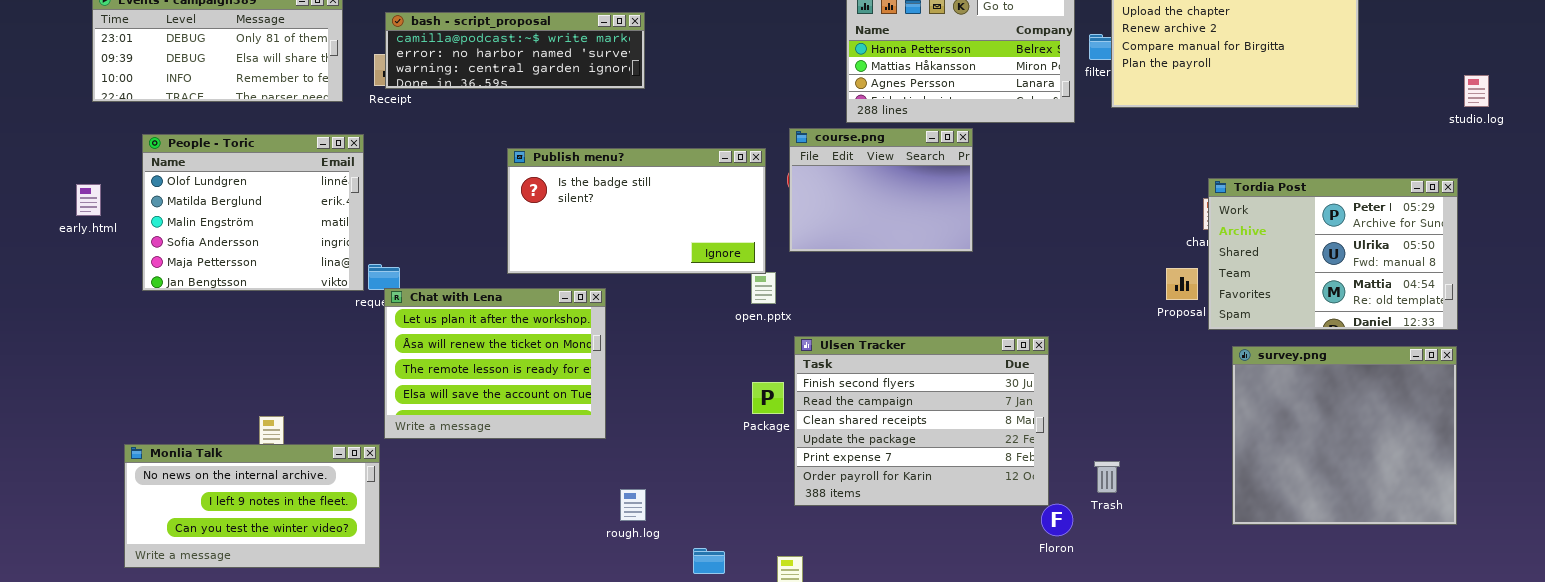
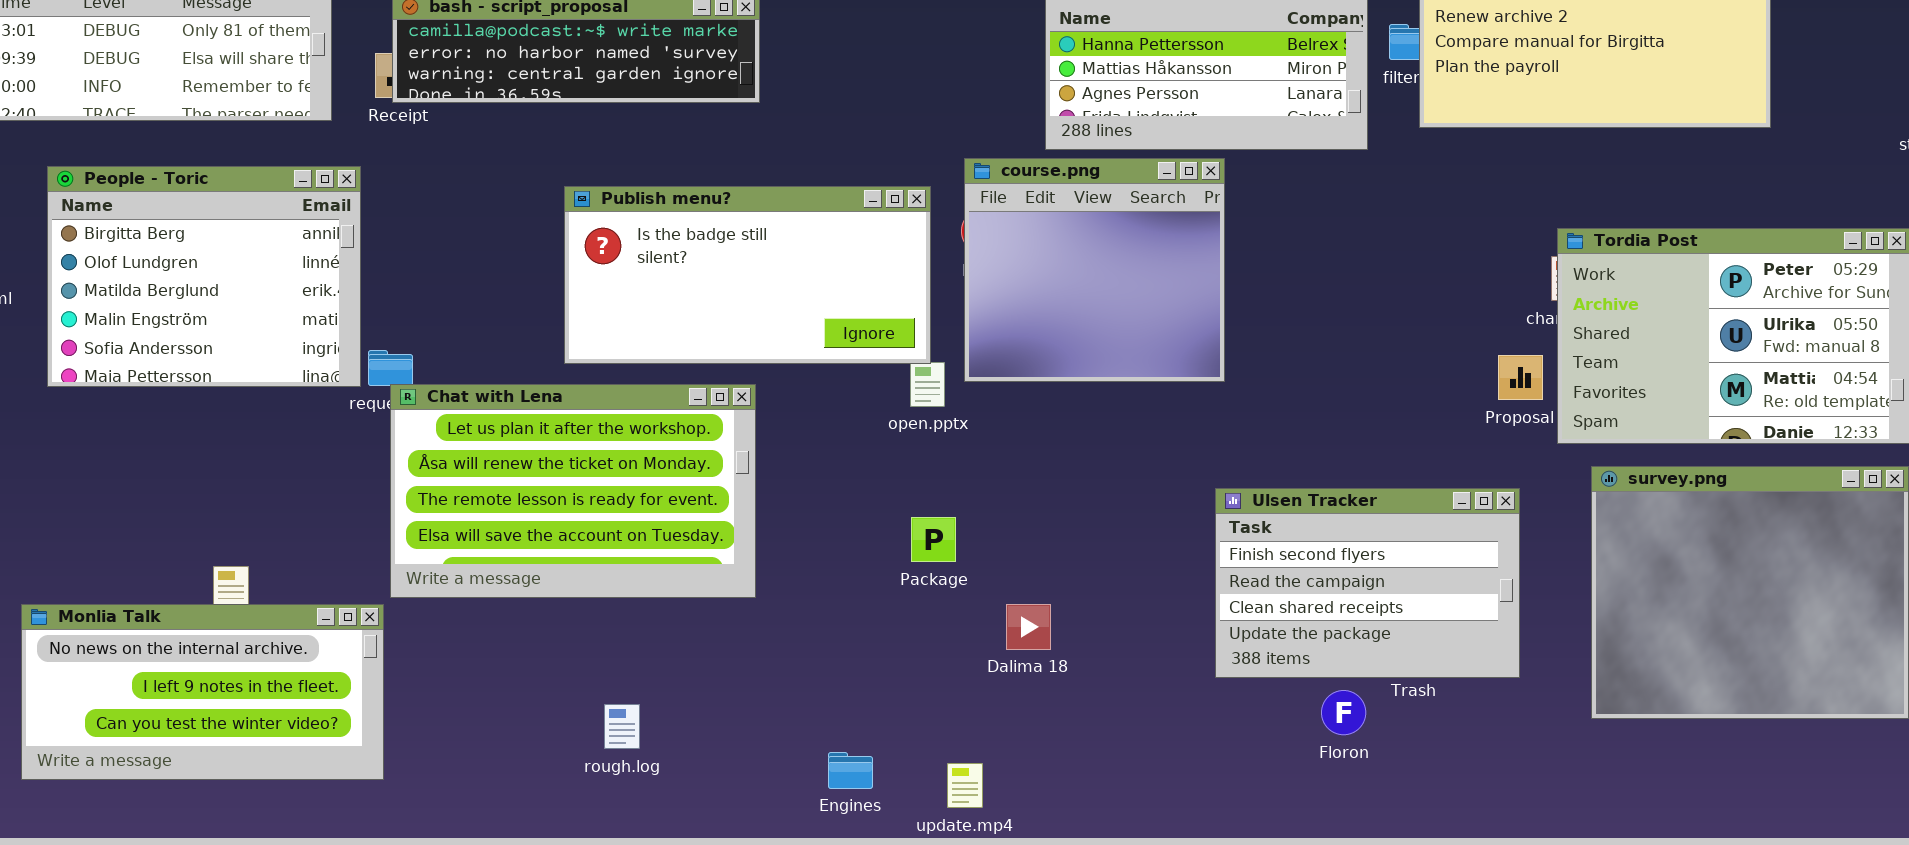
course.png: [789,128,973,252] -> [964,158,1225,382], resized
People - Toric: [142,134,364,291] -> [47,166,361,387], scrolled up 1 row
Chat with Lena: [384,288,606,439] -> [390,384,756,598], resized
Ulsen Tracker: [794,336,1049,506] -> [1215,488,1520,678], moved, resized
rough.log: [620,489,646,521] -> [604,704,640,749], moved

